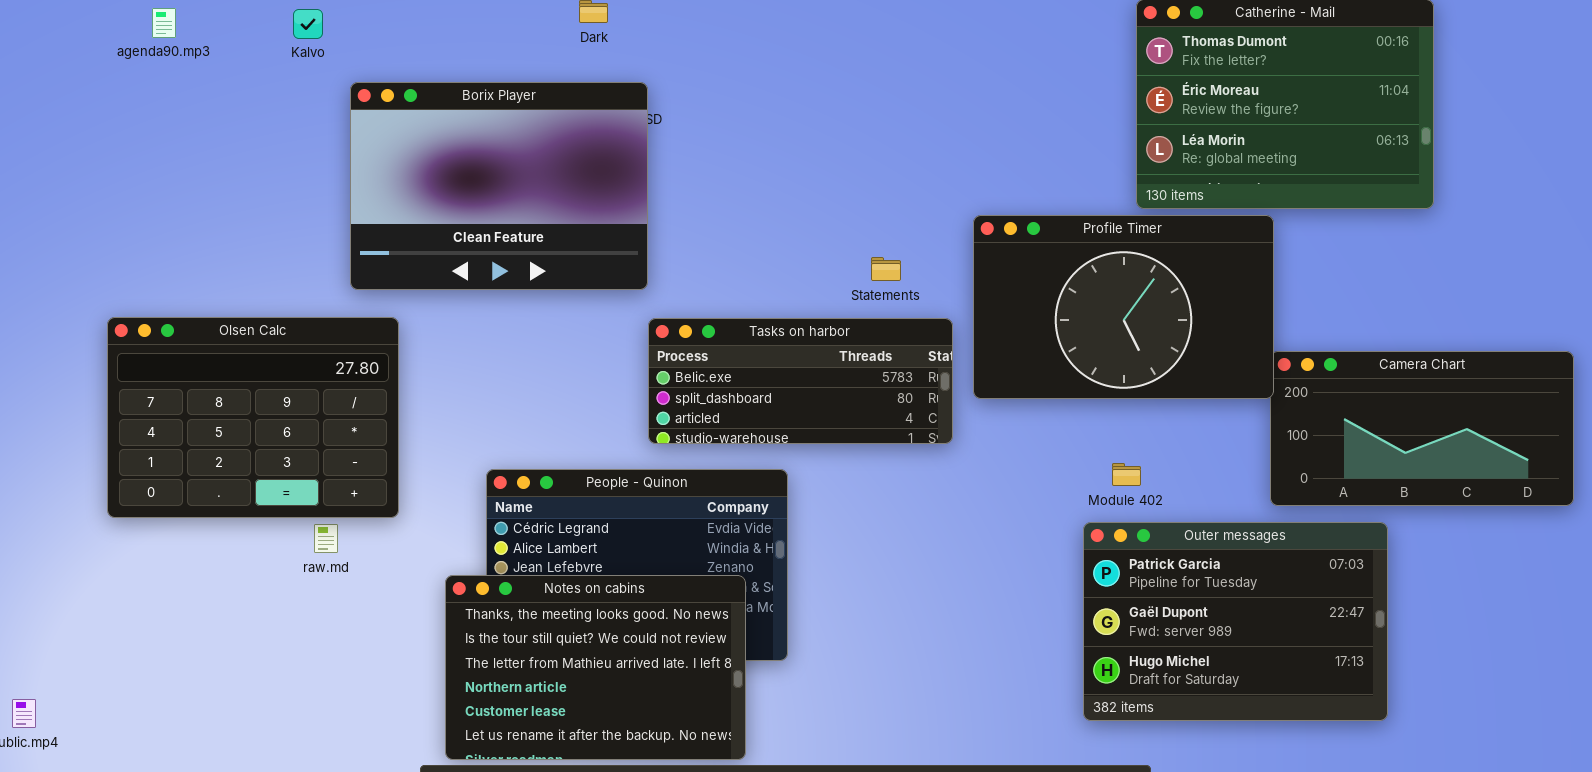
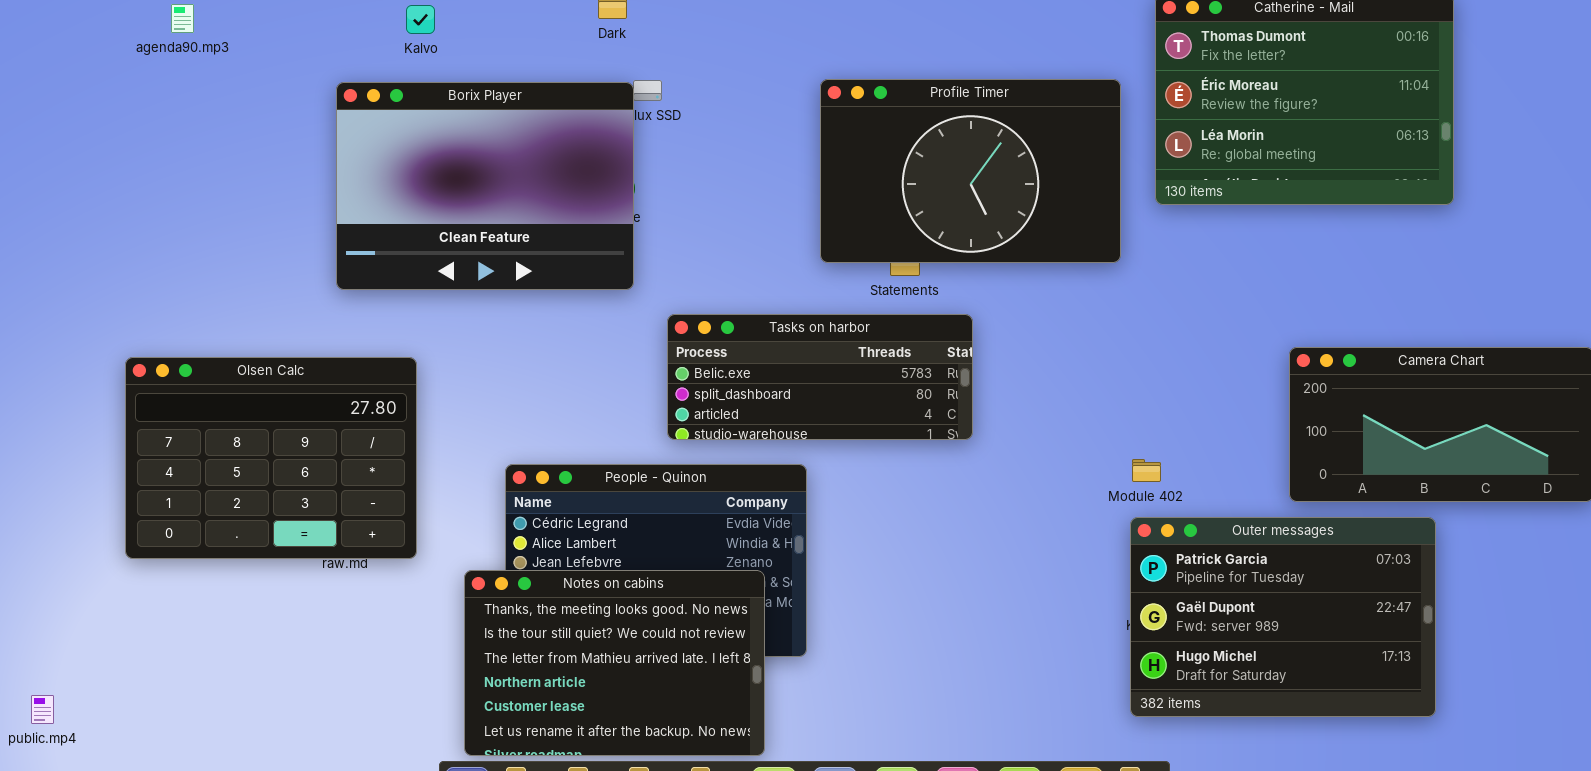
Kalvo: [293,9,323,39] -> [406,5,435,34], moved
Borix Player: [350,82,648,290] -> [336,82,634,290], moved
Profile Timer: [973,215,1274,399] -> [820,79,1121,263], moved
Olsen Calc: [107,317,399,518] -> [125,357,417,559], moved
Outer messages: [1083,522,1388,721] -> [1130,517,1436,717], moved

